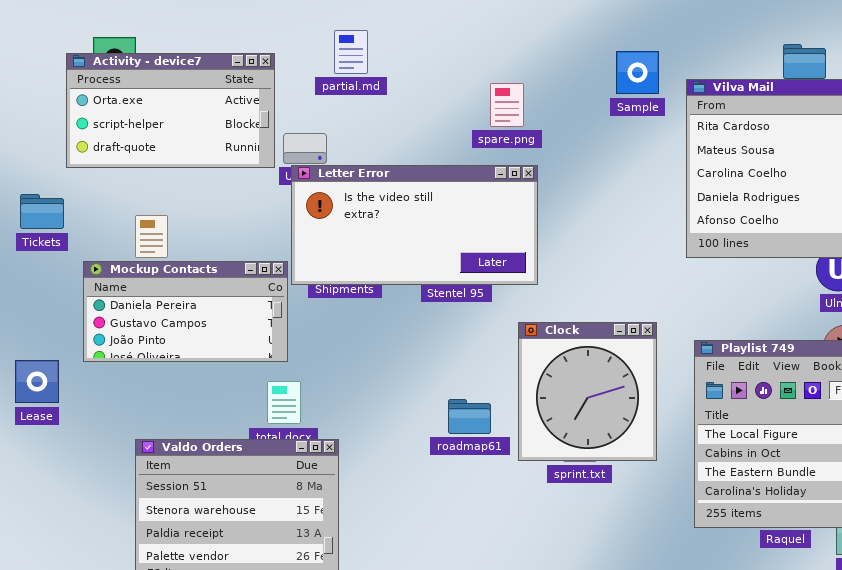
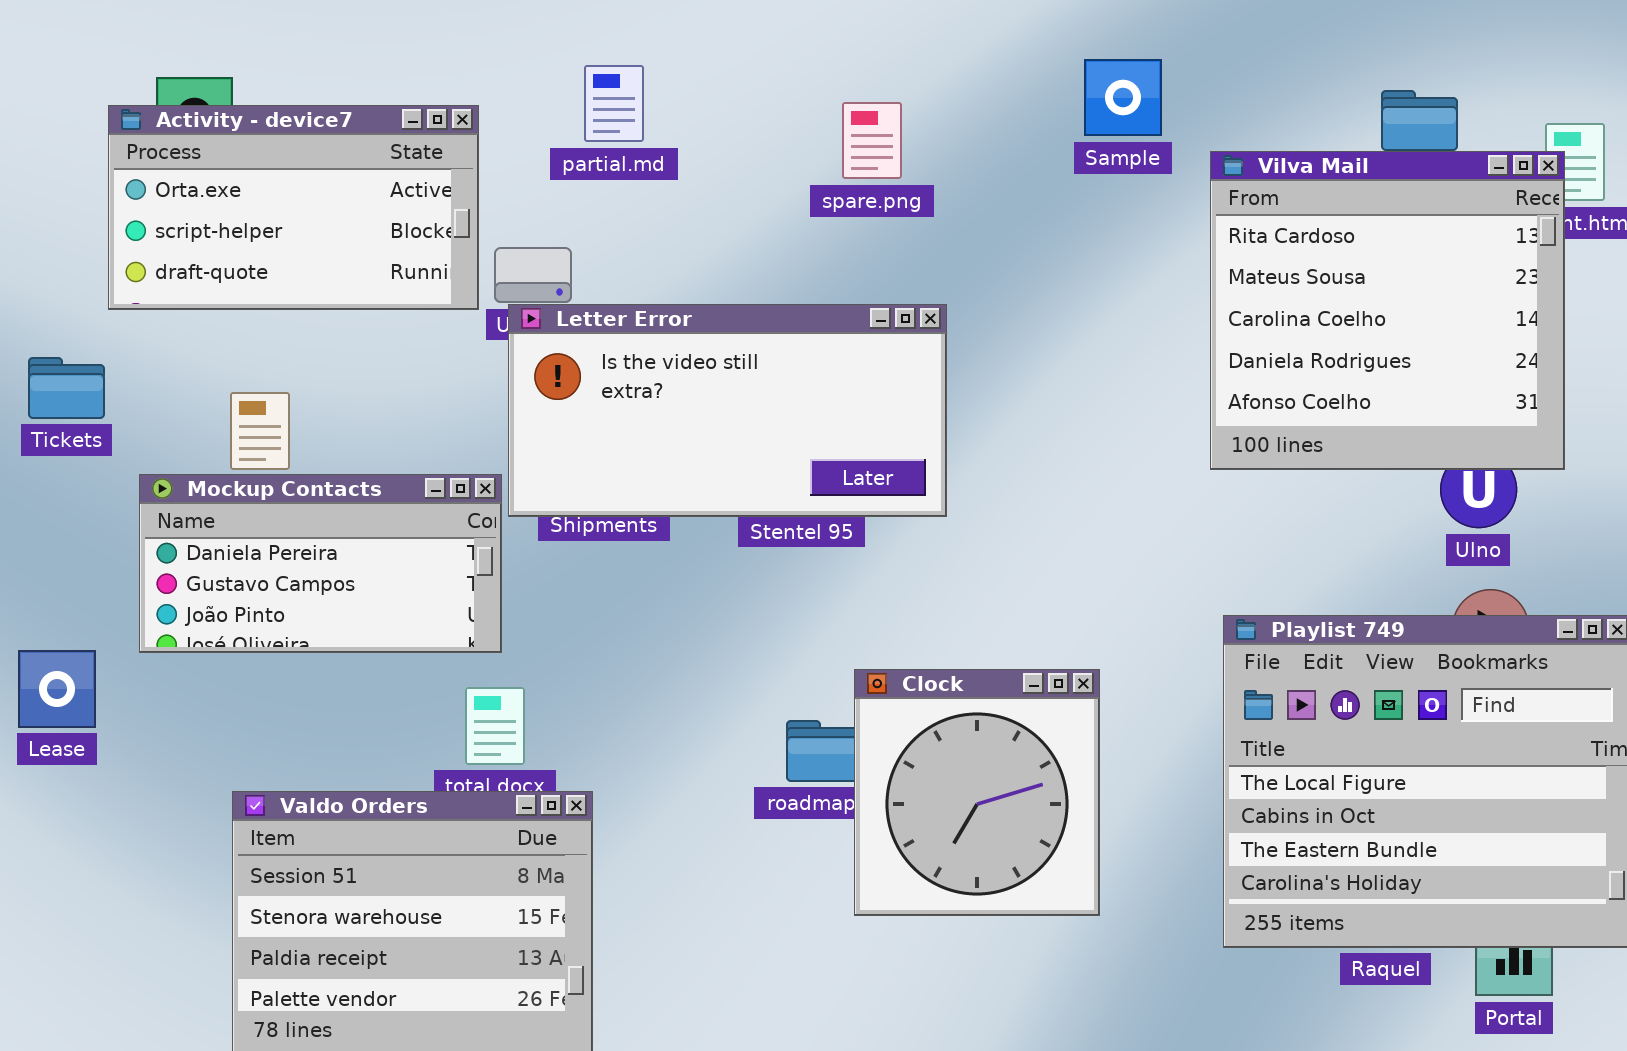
Sample: [616,51,659,94] -> [1084,59,1162,136], moved
spare.png: [490,83,524,127] -> [842,102,902,179], moved
Clock: [518,322,657,461] -> [854,669,1100,916], moved

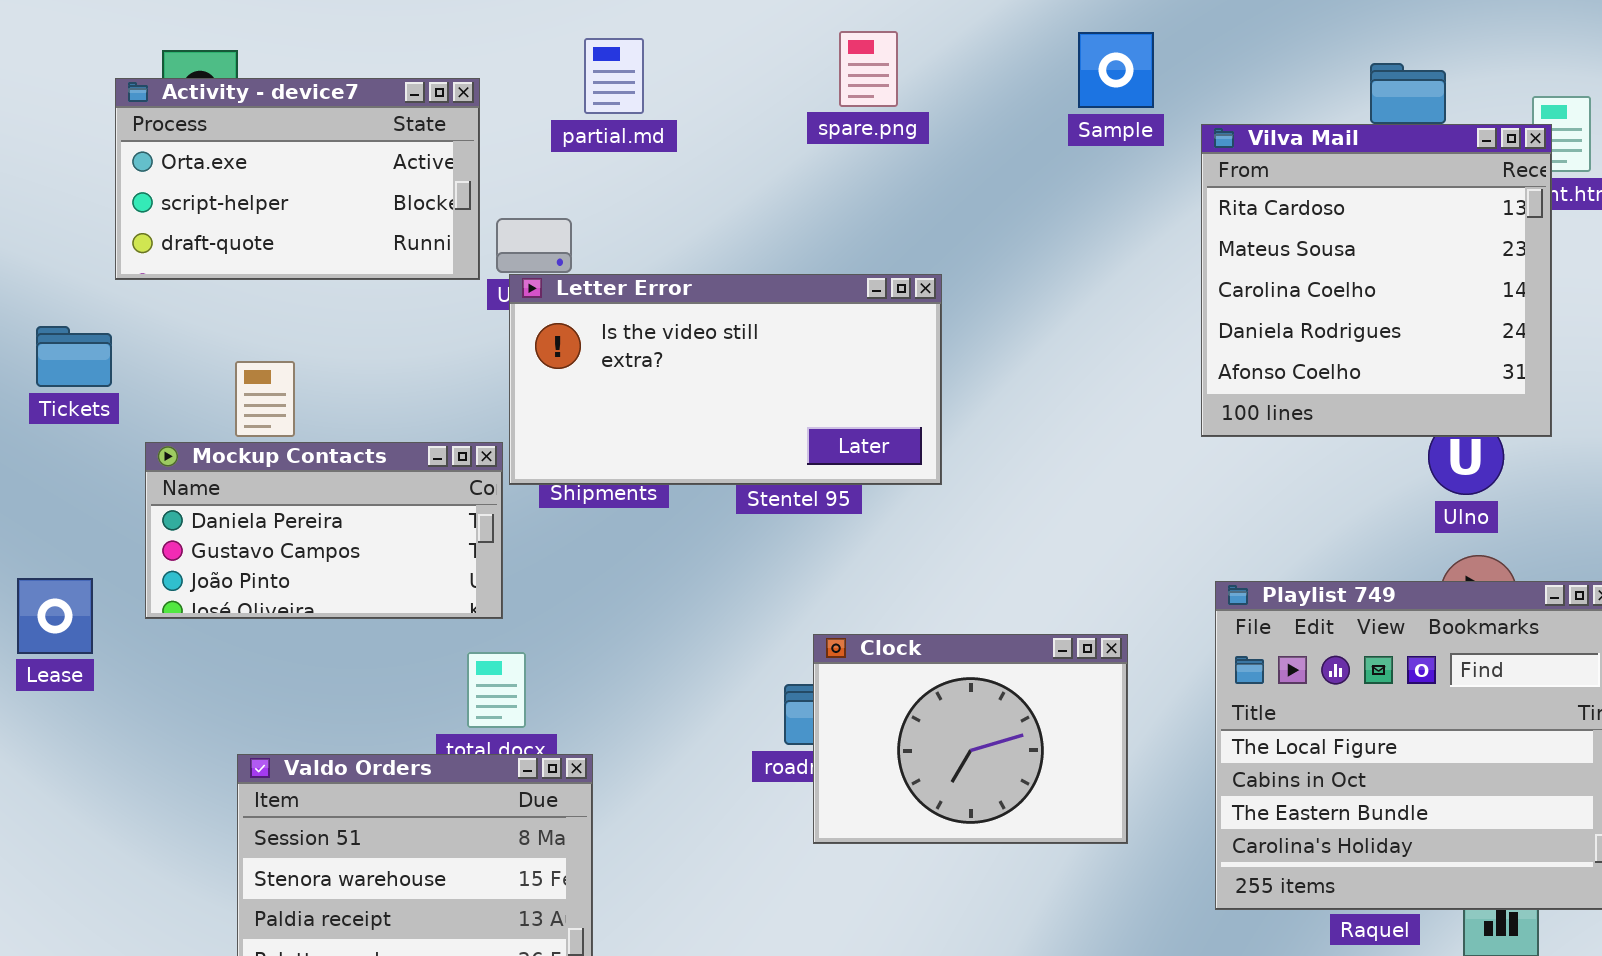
spare.png: [842,102,902,179] -> [839,31,898,107], moved
Lease: [18,650,96,728] -> [17,578,93,654], moved
Clock: [854,669,1100,916] -> [813,634,1128,844], moved, resized

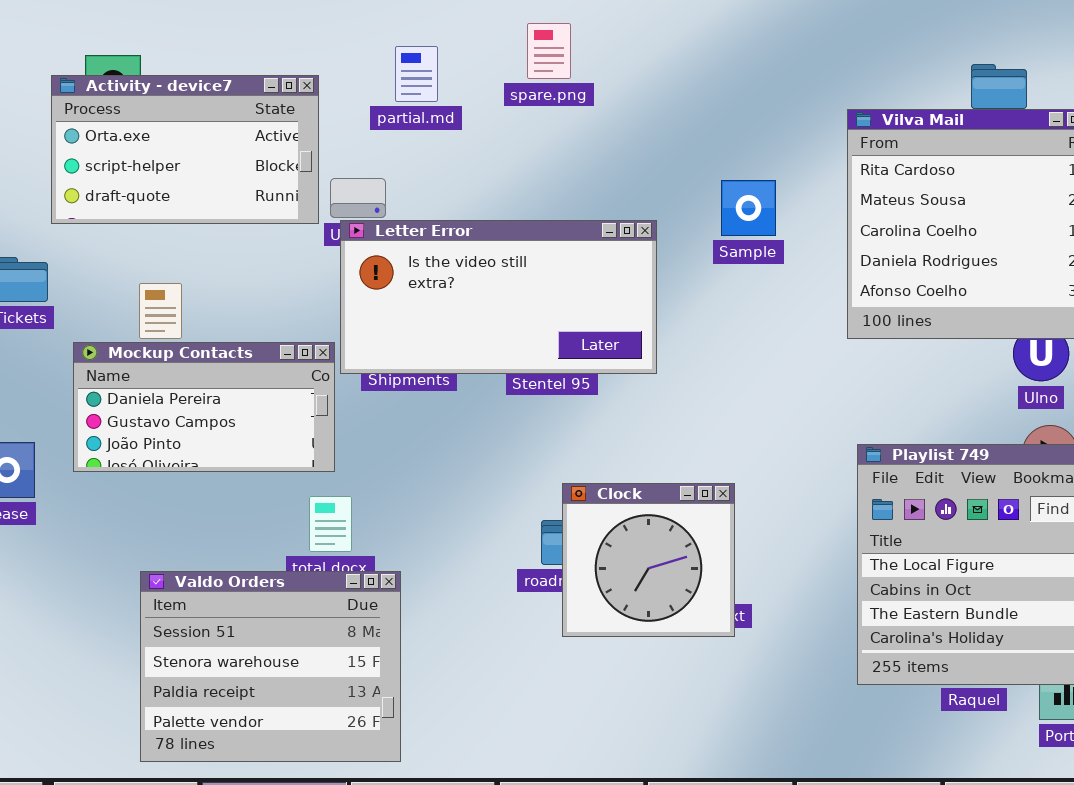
spare.png: [839,31,898,107] -> [527,23,571,79], moved
Sample: [1078,32,1154,108] -> [721,180,776,236], moved
Clock: [813,634,1128,844] -> [562,483,735,637], resized

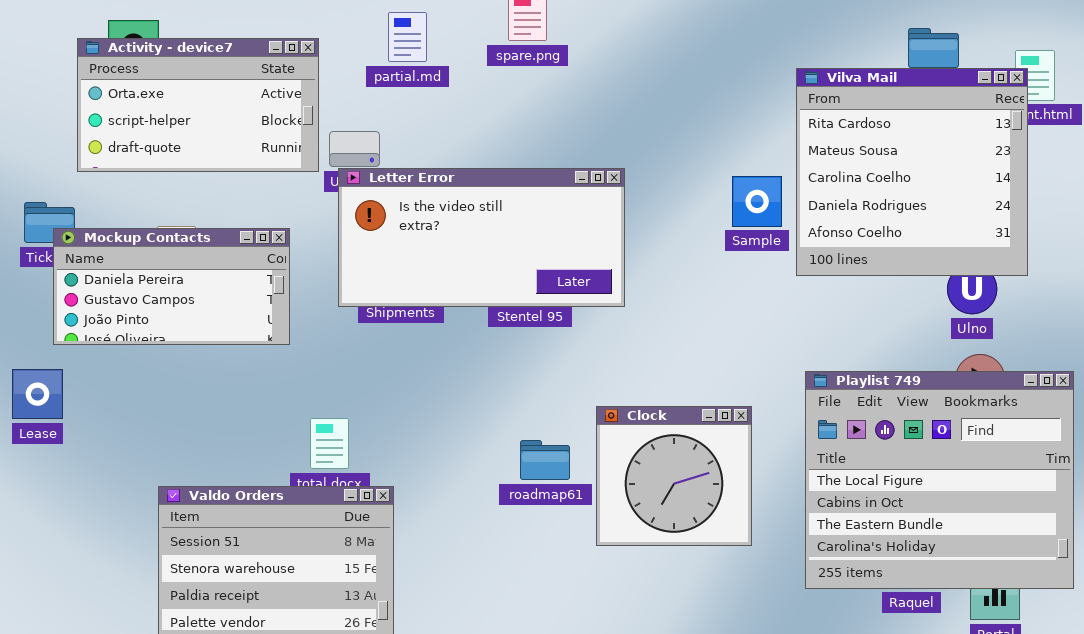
Sample: [721,180,776,236] -> [732,176,782,227], moved
Mockup Contacts: [73,342,335,472] -> [53,228,290,345], moved
Clock: [562,483,735,637] -> [596,406,752,546], moved

